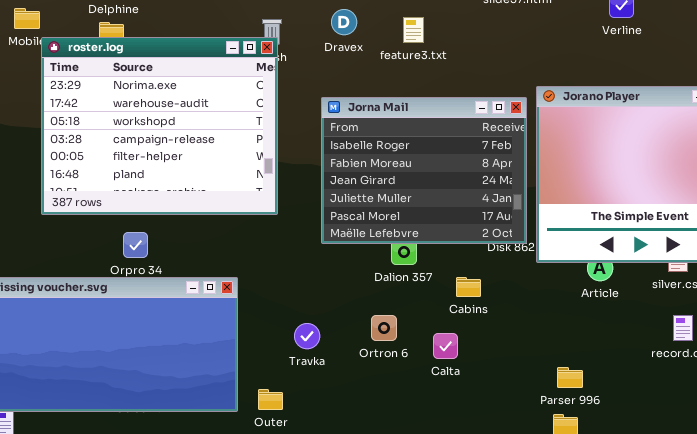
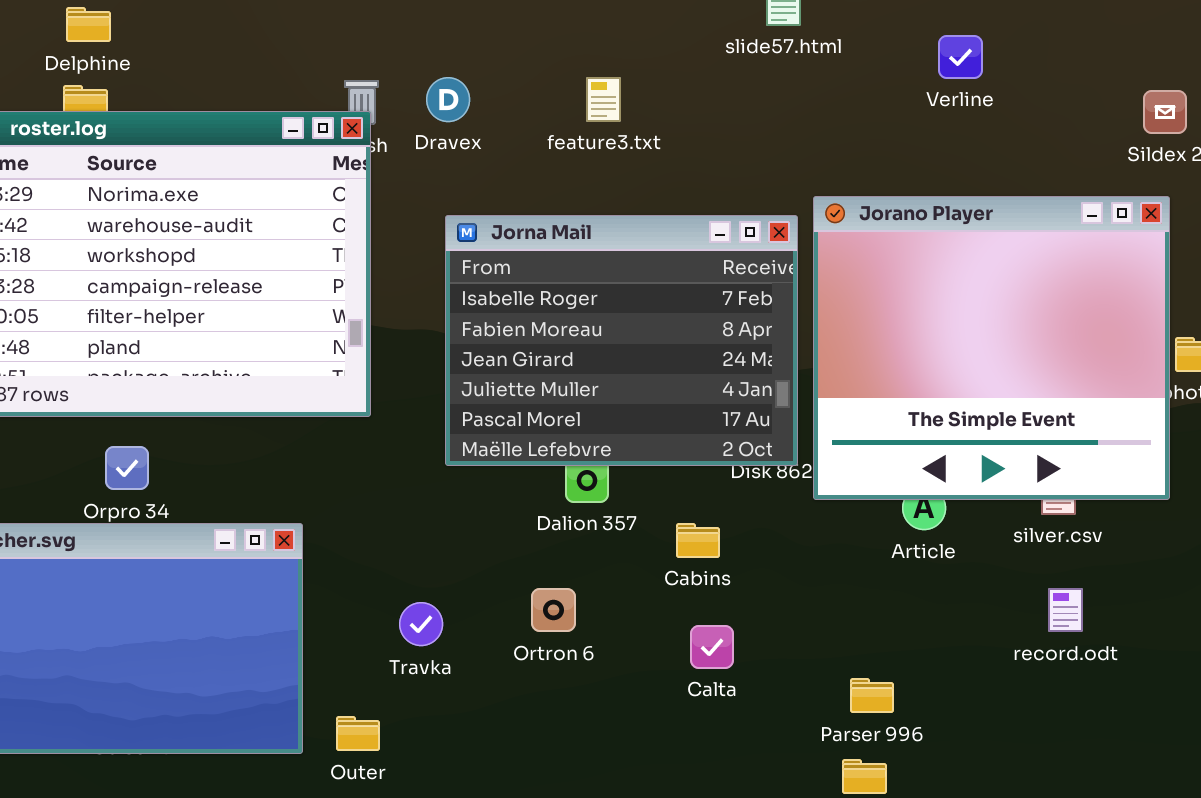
Dravex: [331,9,357,35] -> [426,77,470,122], moved
Calta: [433,333,458,359] -> [690,625,734,669], moved

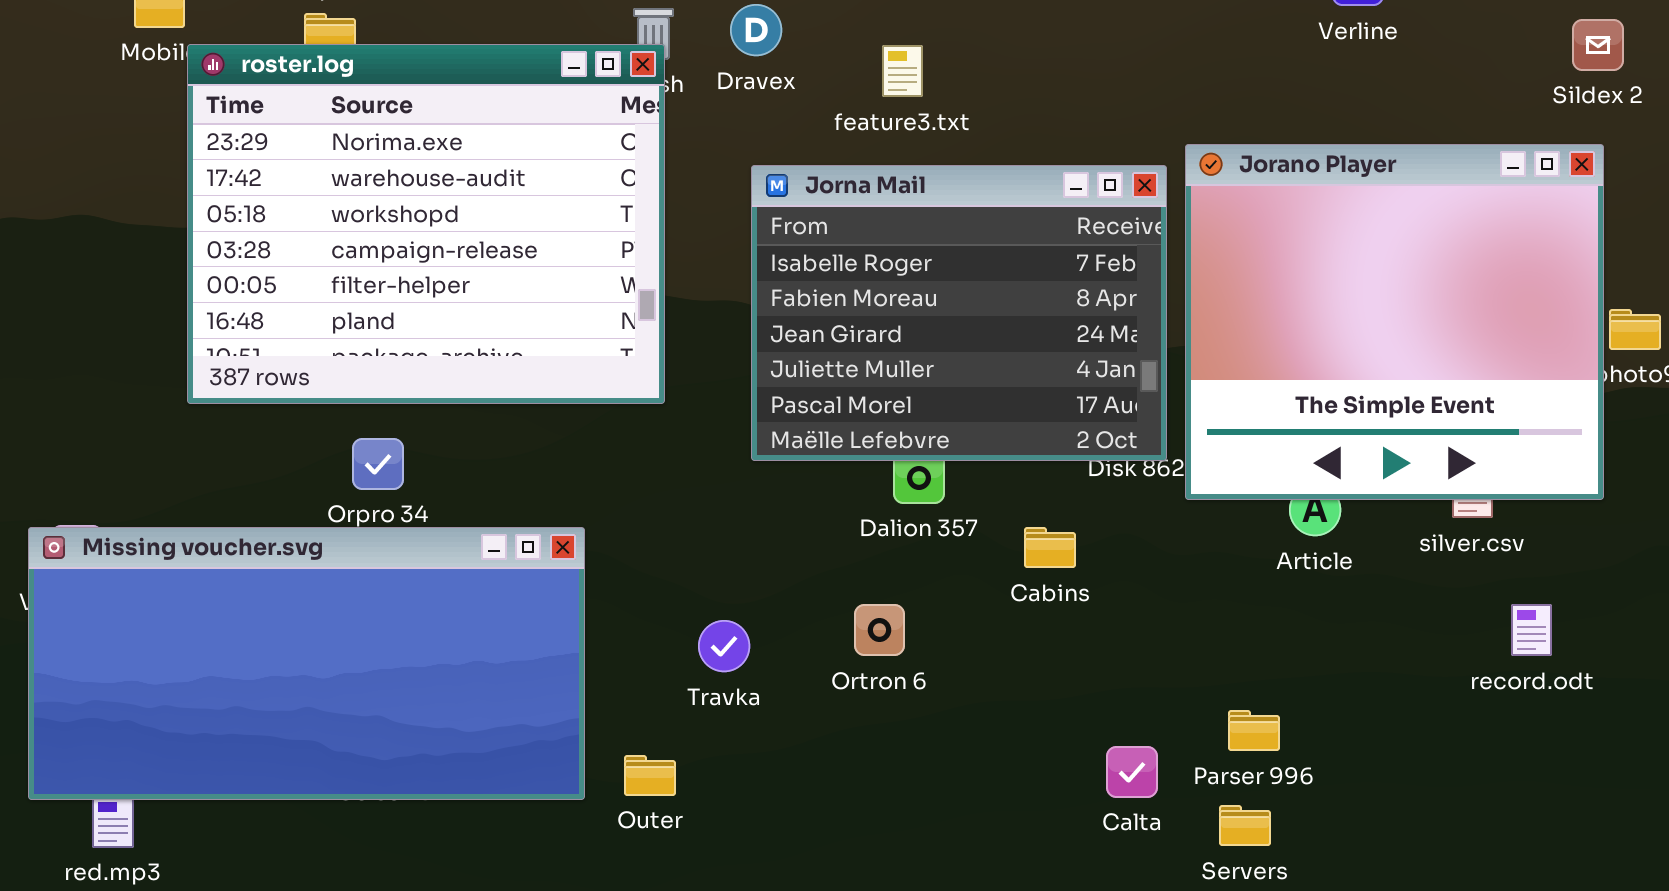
feature3.txt: [586,77,621,122] -> [882,45,923,97], moved
record.odt: [1048,588,1083,632] -> [1511,604,1552,656], moved
Calta: [690,625,734,669] -> [1106,746,1158,798], moved

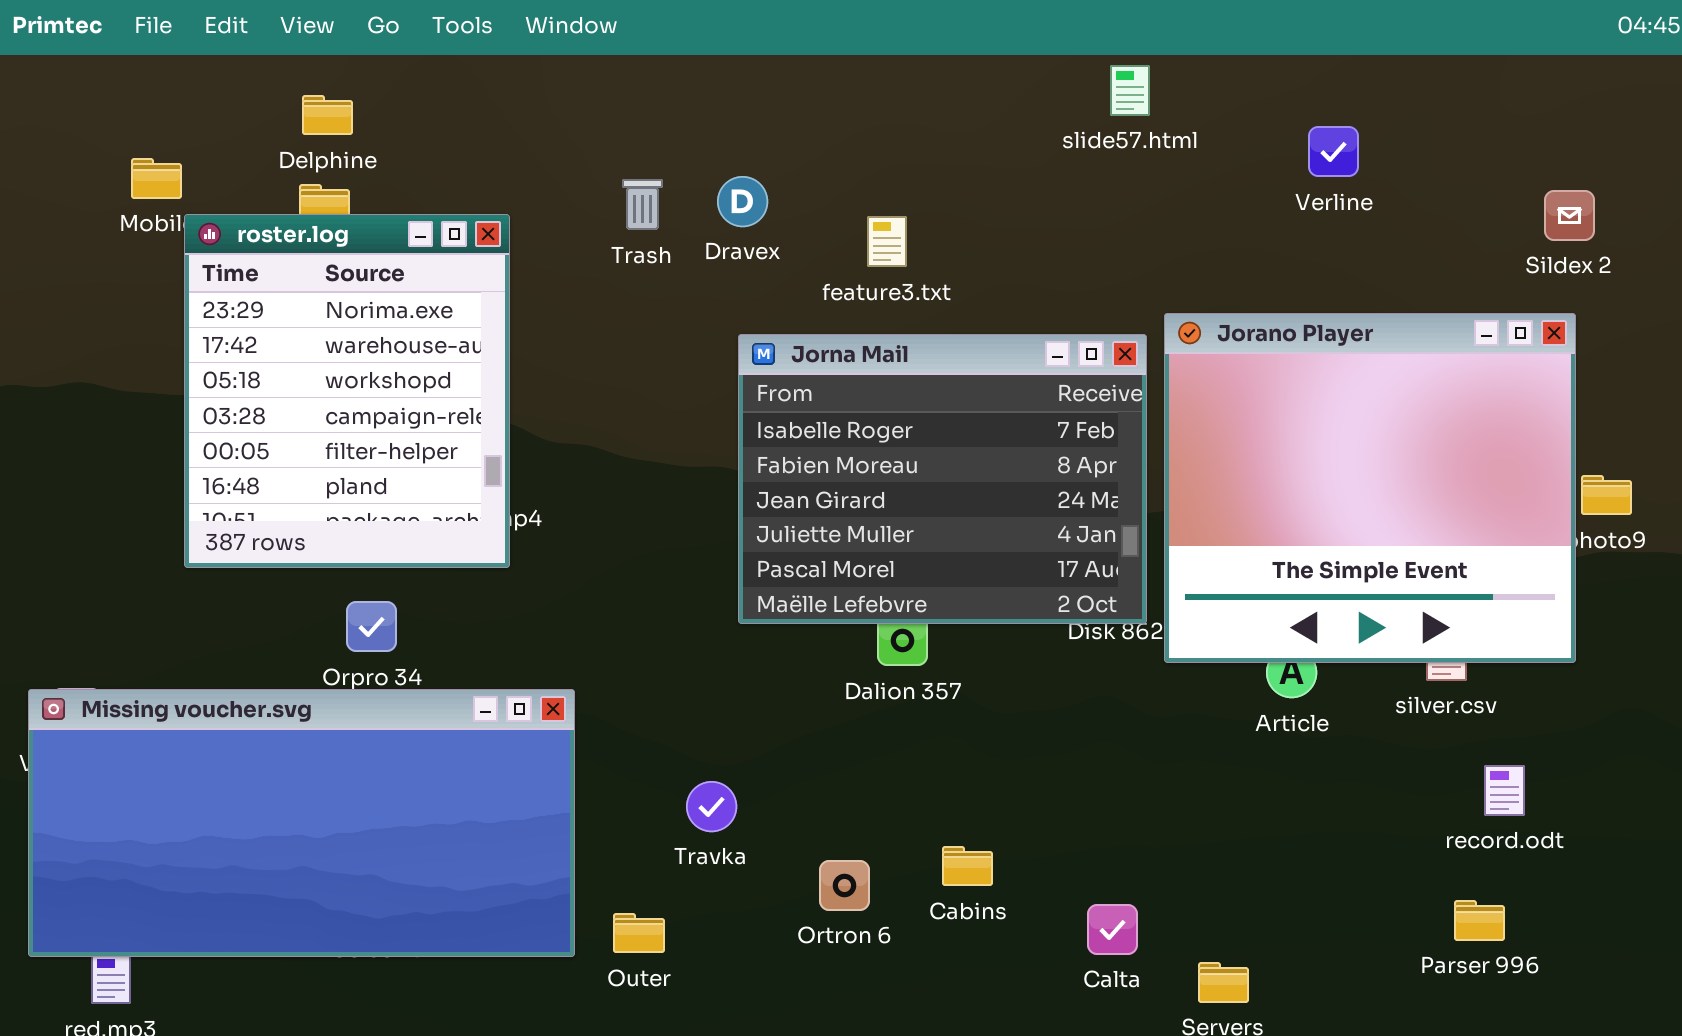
roster.log: [187,44,665,404] -> [184,214,510,568], resized
Cabins: [1024,527,1076,568] -> [942,846,993,886], moved
Ortron 6: [854,604,905,656] -> [819,860,870,911], moved
Parser 996: [1228,710,1280,751] -> [1454,900,1505,941], moved

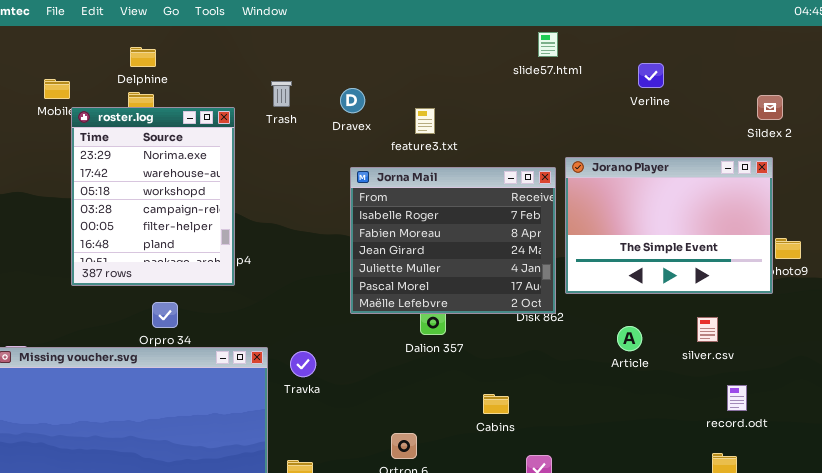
Trash: [622,179,663,230] -> [271,81,292,107], moved
Jorano Player: [1164,313,1576,663] -> [565,157,773,294], resized
Travka: [686,781,737,832] -> [290,351,316,377], moved
Cabins: [942,846,993,886] -> [483,394,509,414], moved

